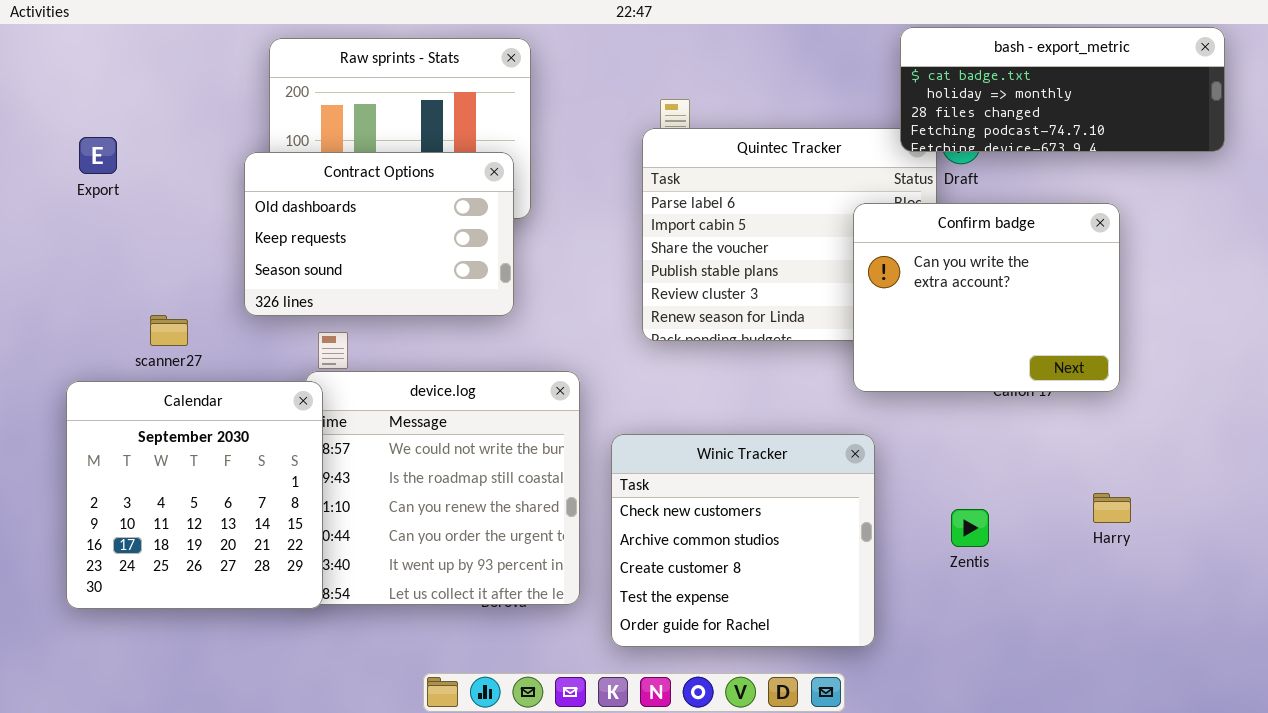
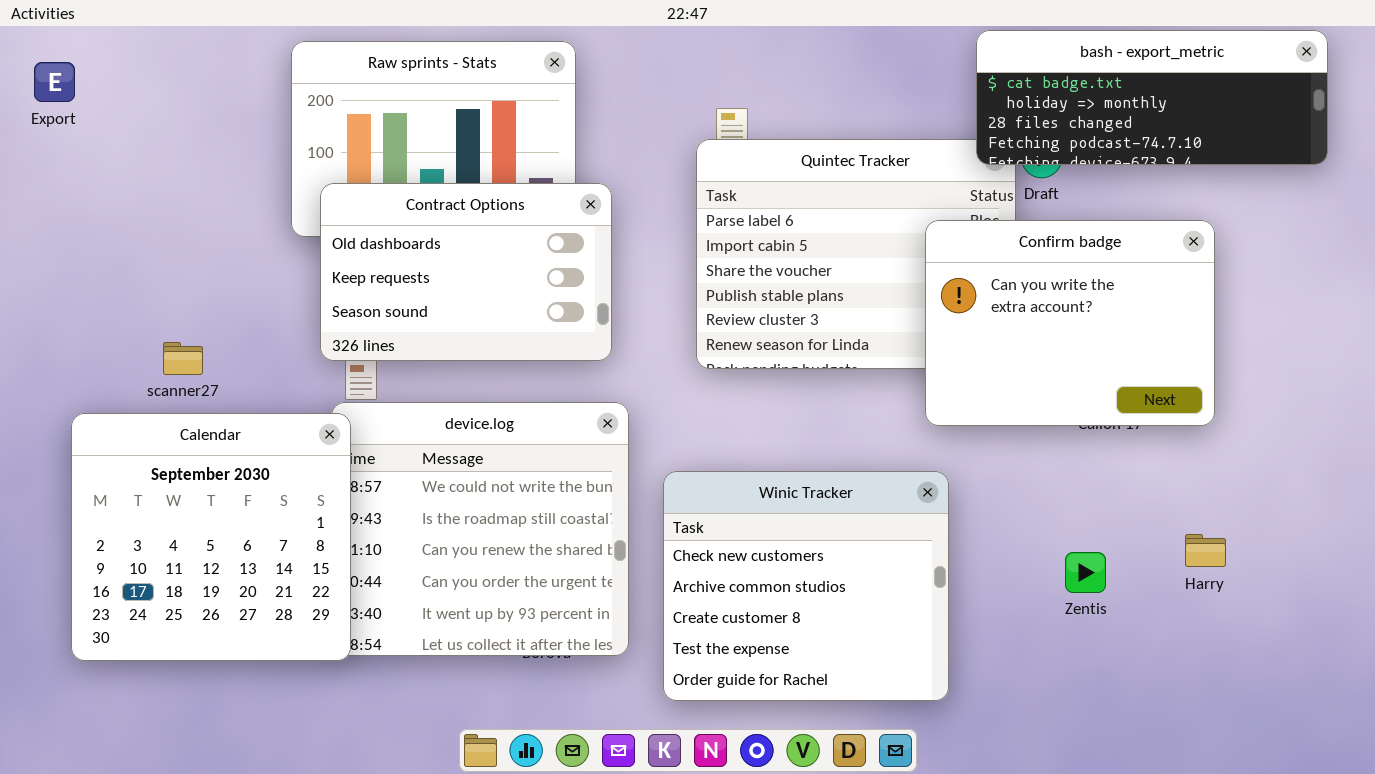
Export: [79,137,117,174] -> [34,62,75,102], moved
Contract Options: [244,152,514,316] -> [320,183,612,361], moved
Zentis: [951,509,989,547] -> [1065,552,1106,593], moved

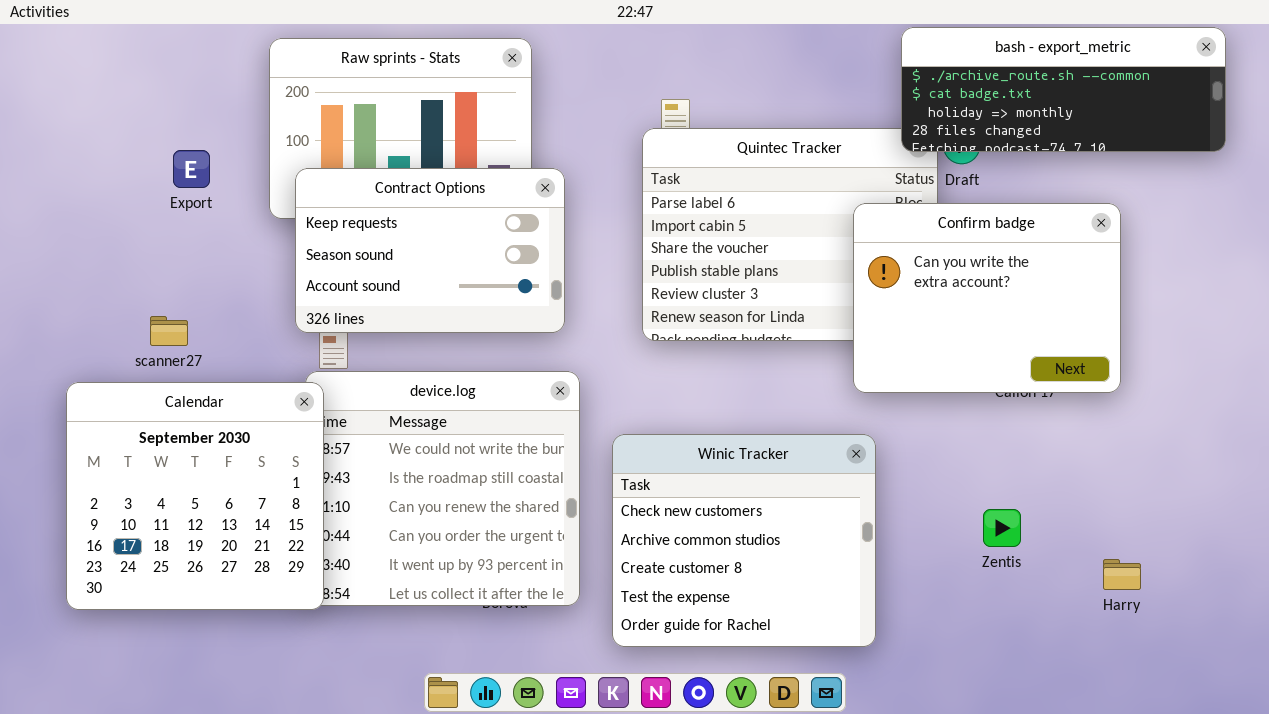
bash - export_metric: [976,30,1328,165] -> [901,27,1226,152], scrolled up 1 row
Export: [34,62,75,102] -> [173,150,210,188], moved
Contract Options: [320,183,612,361] -> [295,168,565,333], scrolled down 1 row
Harry: [1185,534,1226,567] -> [1103,559,1141,590], moved

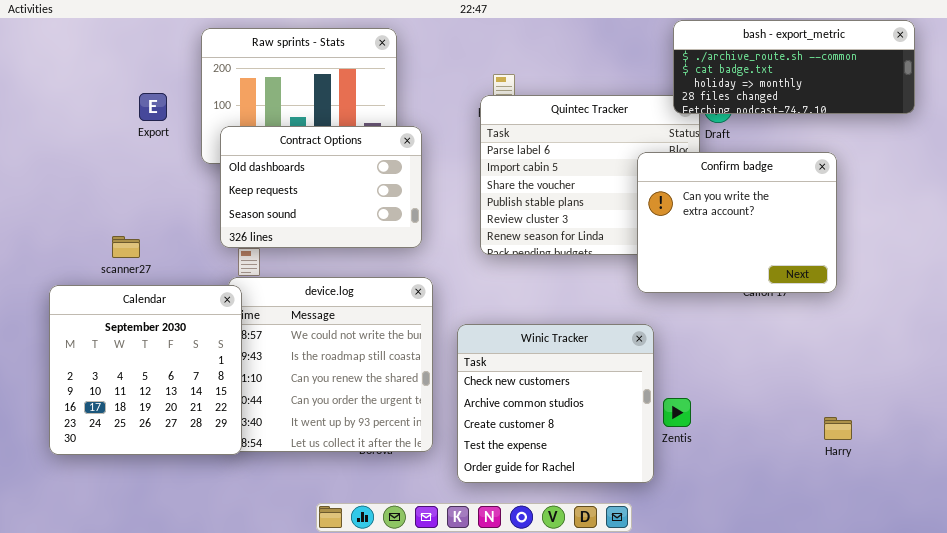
Export: [173,150,210,188] -> [139,93,167,121], moved
Contract Options: [295,168,565,333] -> [220,126,422,248], scrolled up 1 row
Zentis: [983,509,1021,547] -> [663,398,691,427], moved

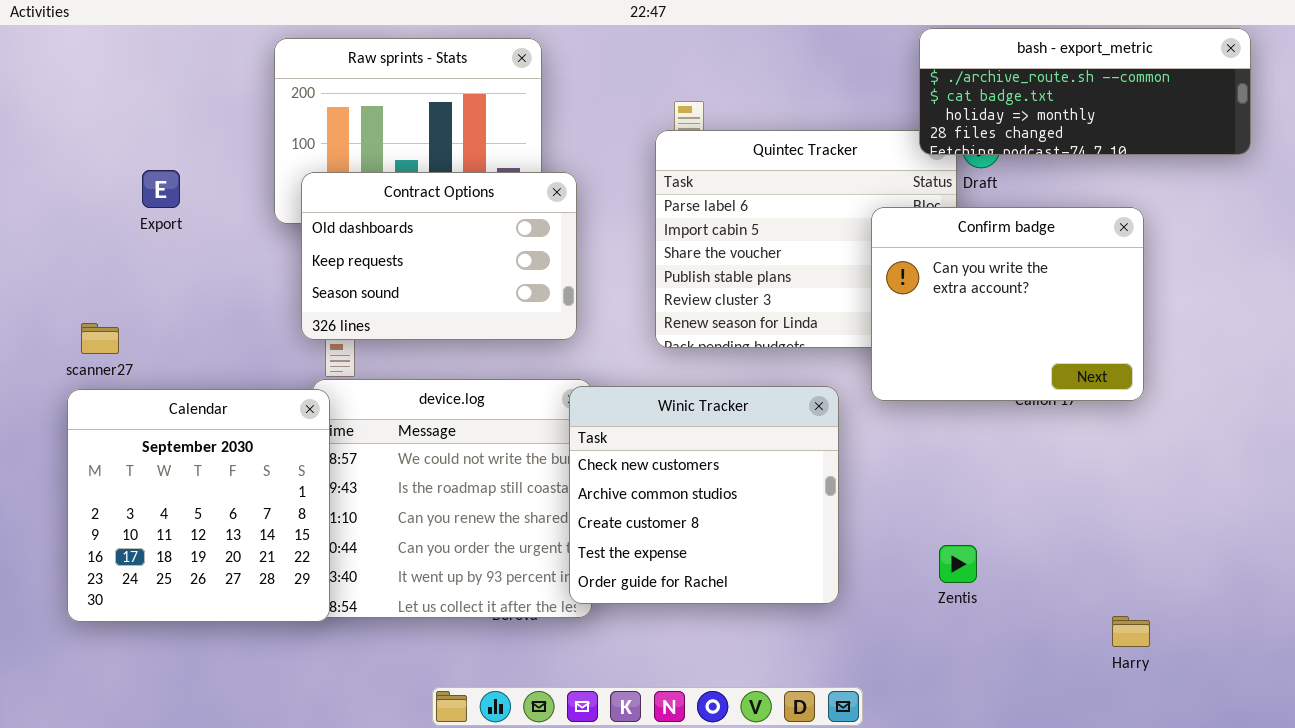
Export: [139,93,167,121] -> [142,170,180,208], moved
scanner27: [112,236,140,258] -> [81,323,119,354], moved
Winic Tracker: [457,324,654,483] -> [569,386,839,604], moved
Zentis: [663,398,691,427] -> [939,545,977,583], moved
Harry: [824,417,852,440] -> [1112,616,1150,647], moved

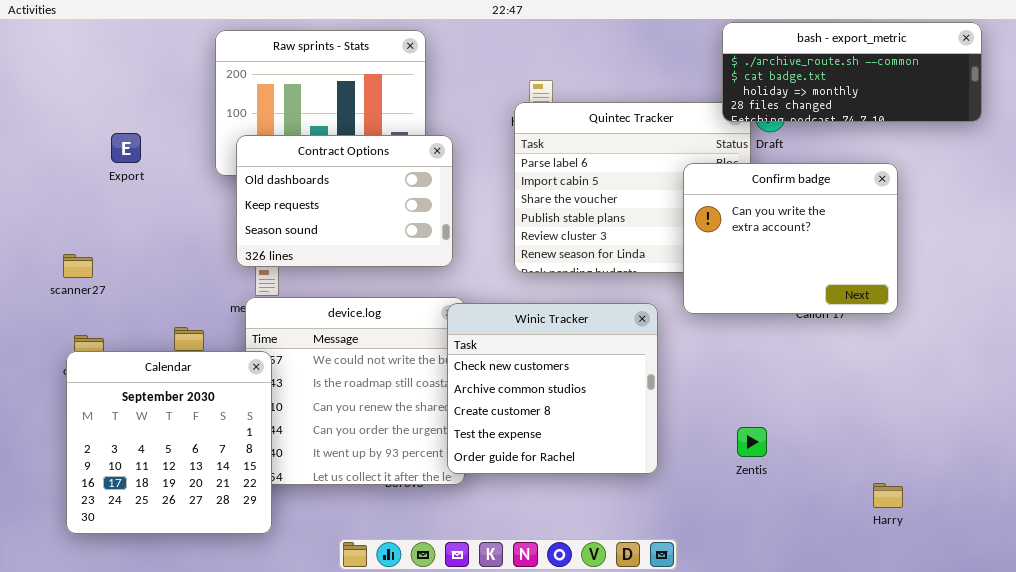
Calendar: [67,389,330,622] -> [66,351,272,534], moved

